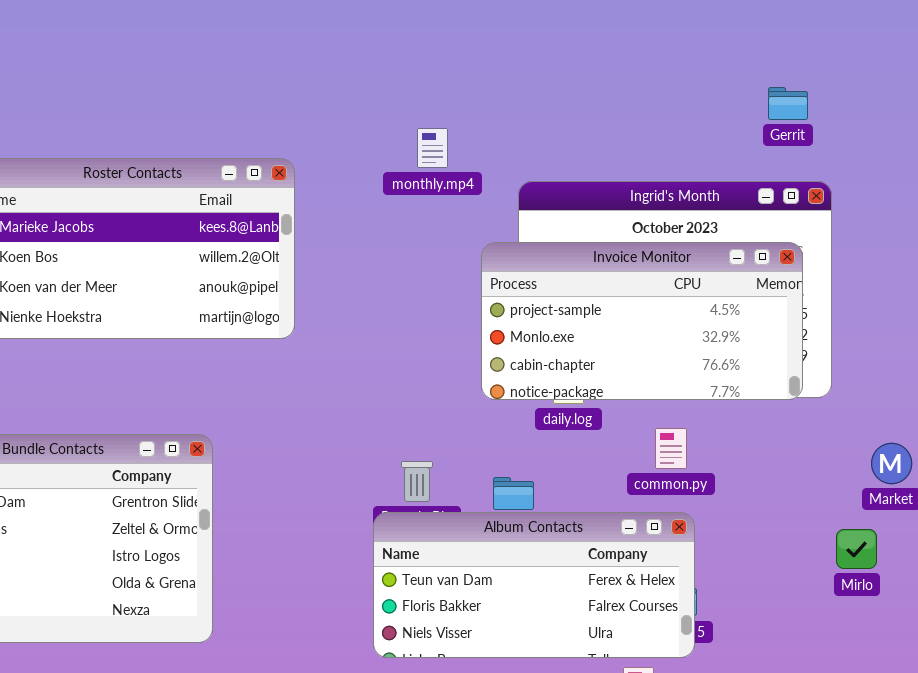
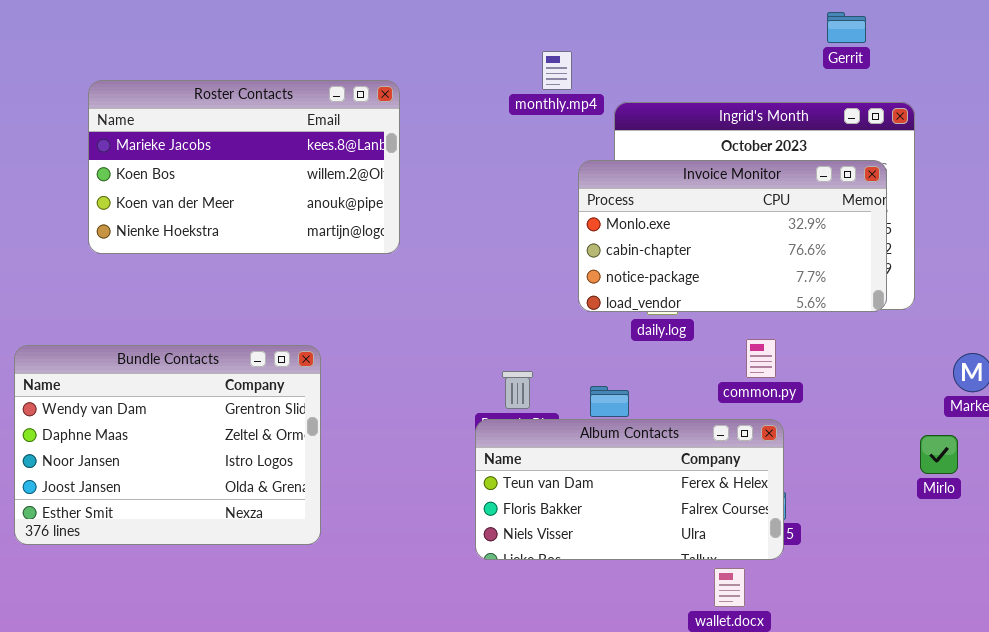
Gerrit: [768,87,808,120] -> [827,12,866,43], moved
monthly.mp4: [417,128,448,168] -> [542,51,572,90], moved
Invoice Monitor: [481,242,803,400] -> [578,160,887,312], scrolled down 1 row

